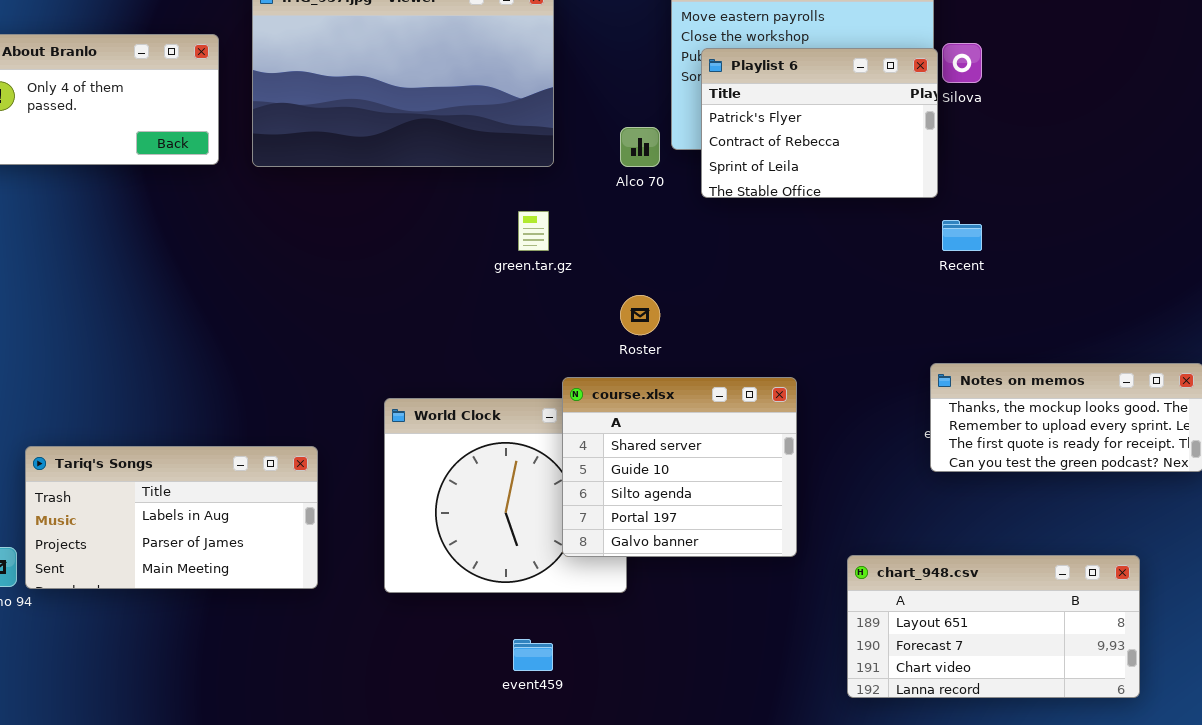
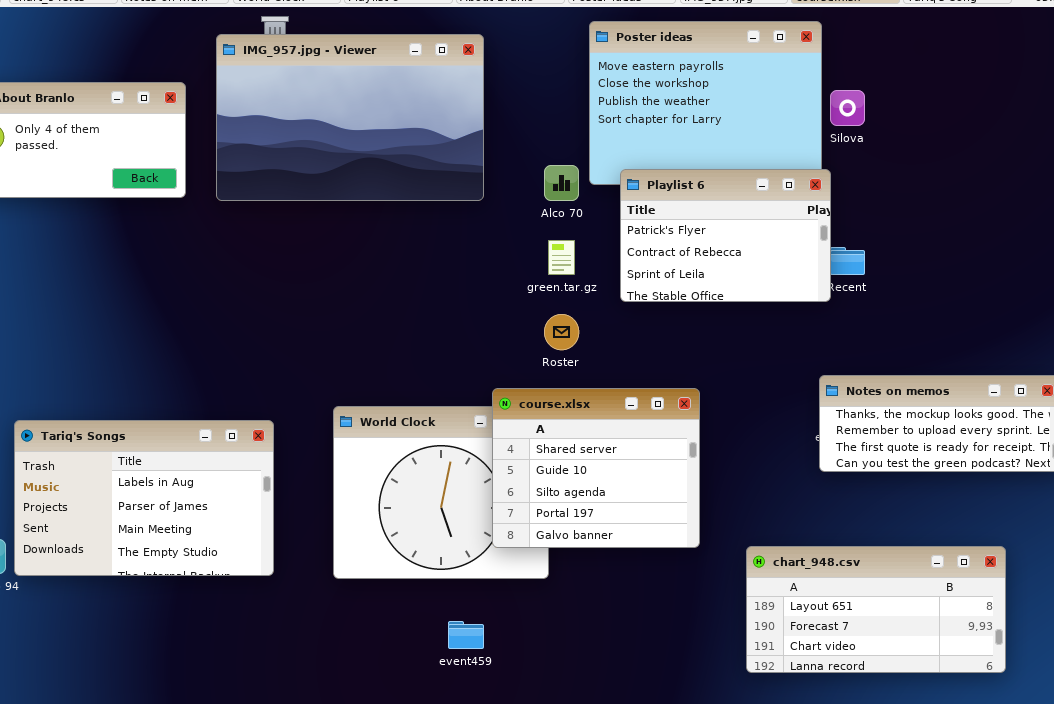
Playlist 6: [701,48,938,198] -> [620,169,831,302], moved
green.tar.gz: [518,211,549,251] -> [548,240,575,275], moved
Tariq's Songs: [25,446,318,589] -> [14,420,274,576], resized

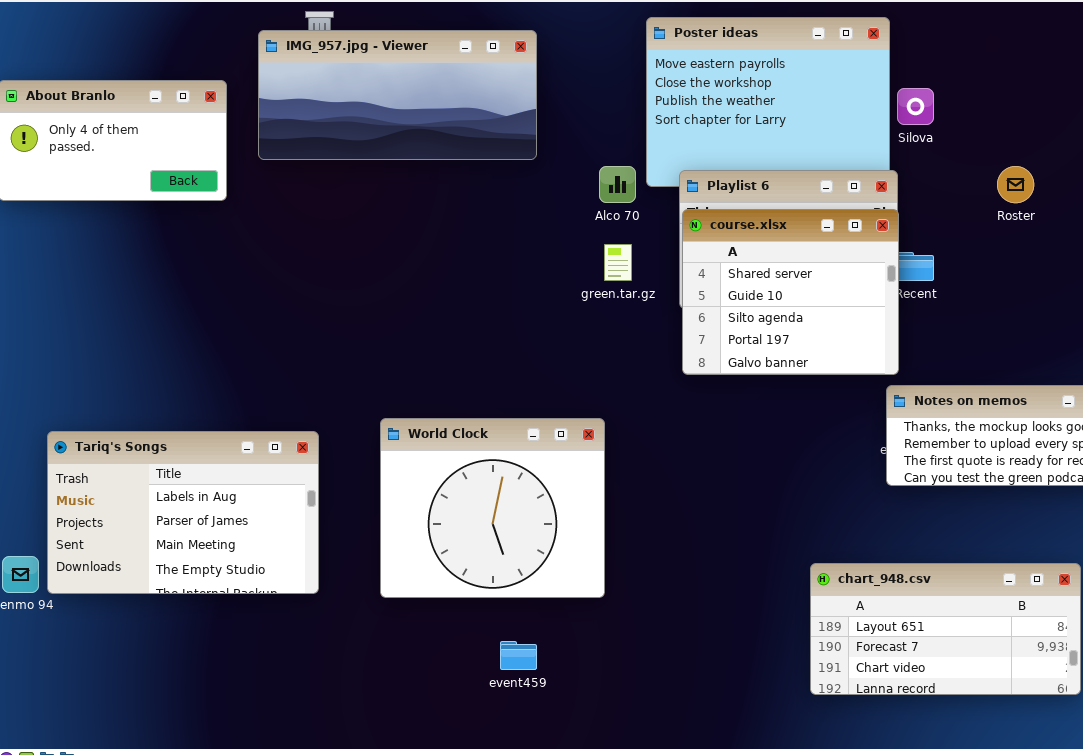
IMG_957.jpg - Viewer: [216,34,484,201] -> [258,30,537,160], resized
Roster: [544,314,579,350] -> [997,166,1034,203], moved
course.xlsx: [492,388,700,548] -> [682,209,899,375], moved

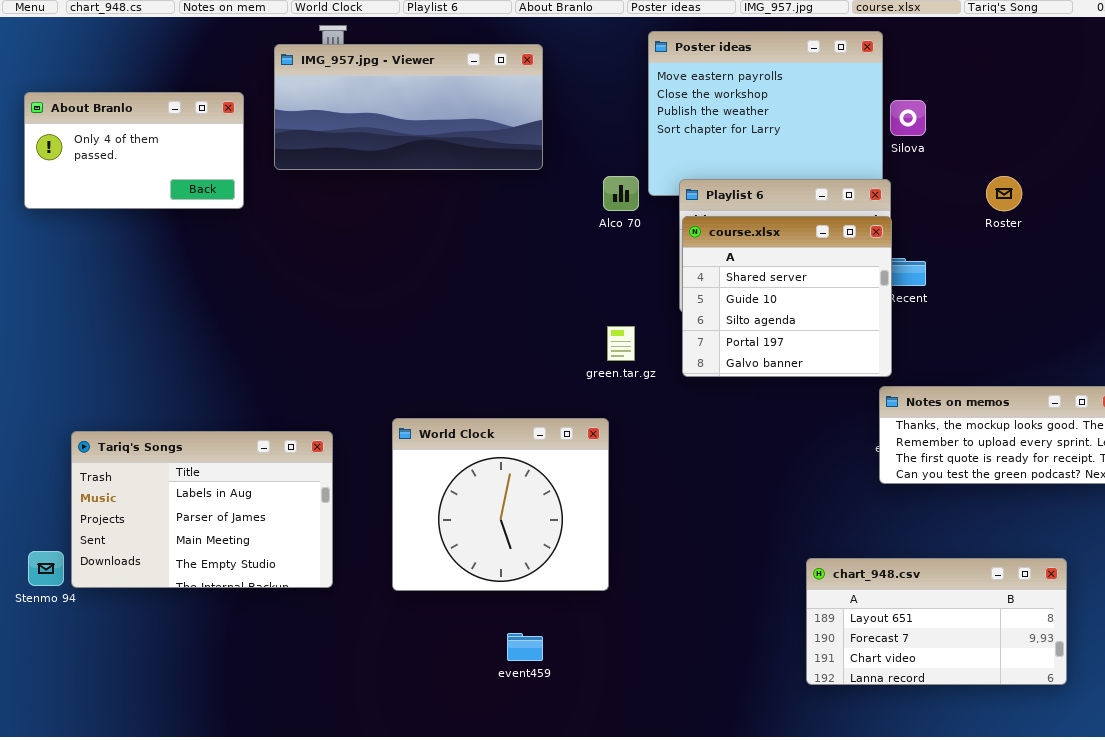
green.tar.gz: [604,244,632,281] -> [607,326,635,361], moved

